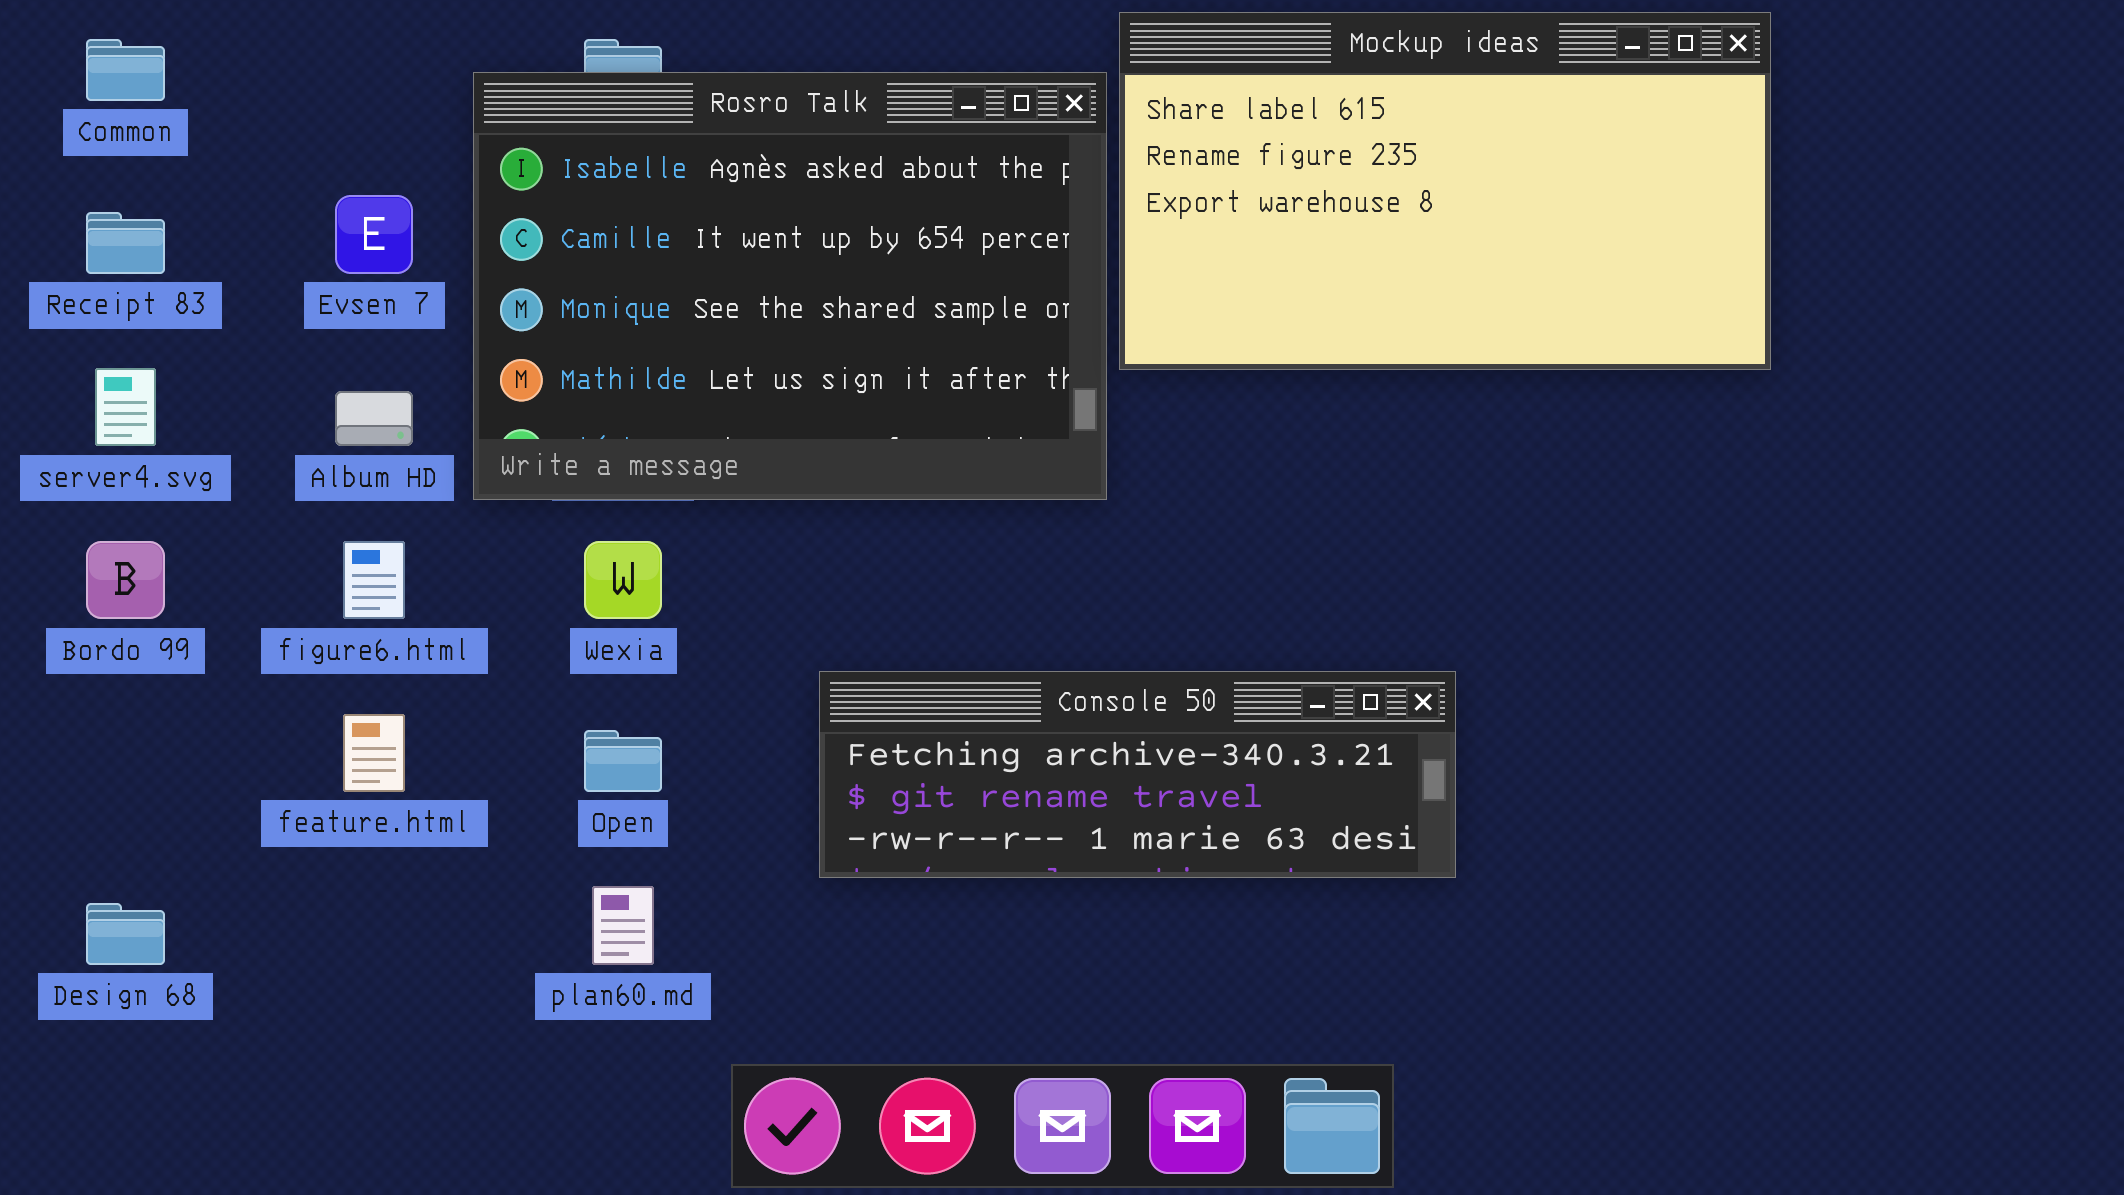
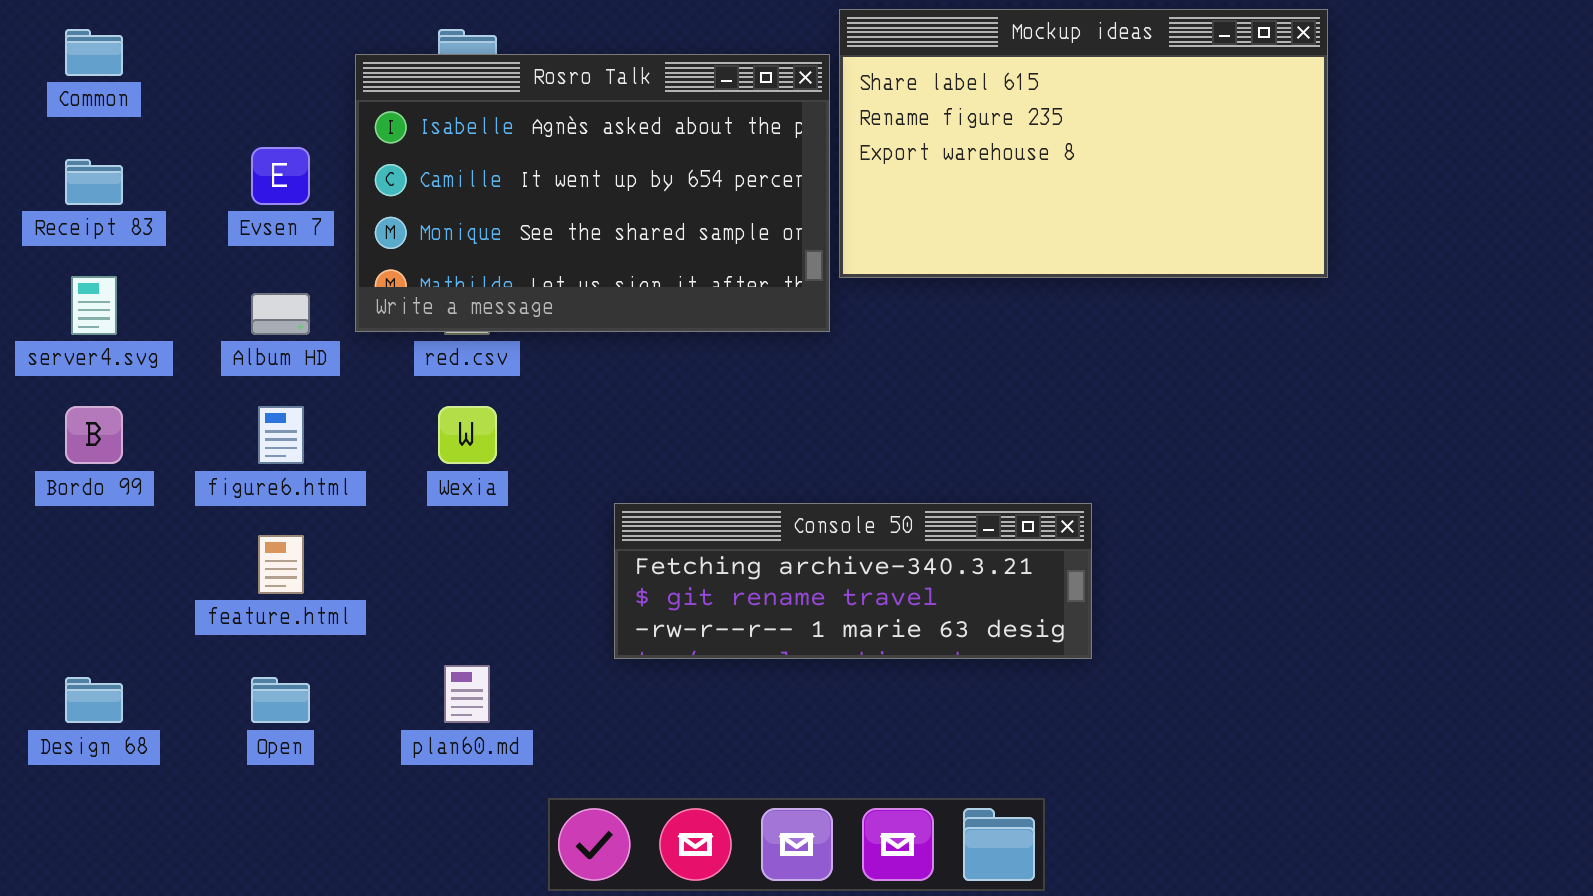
Rosro Talk: [473,72,1107,500] -> [355,54,830,332], resized
Open: [584,730,662,792] -> [251,677,310,723], moved

